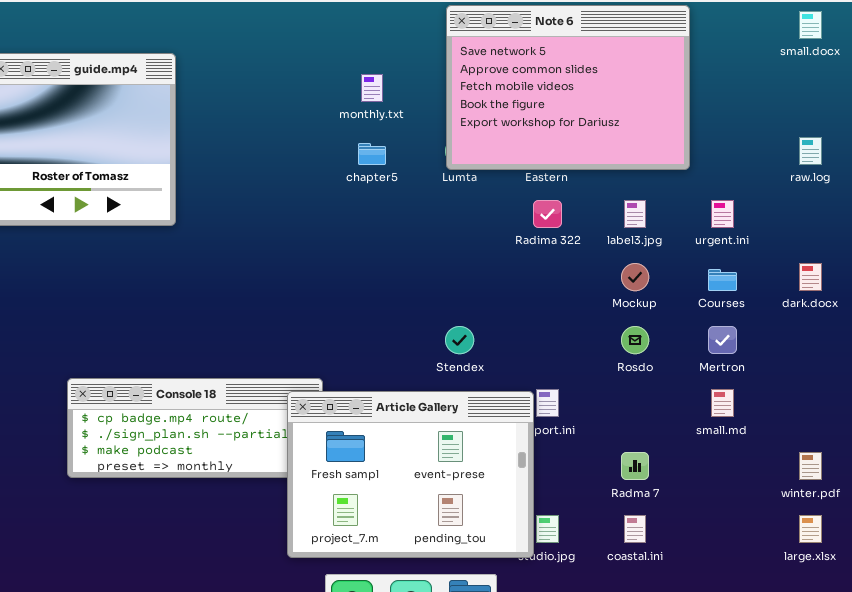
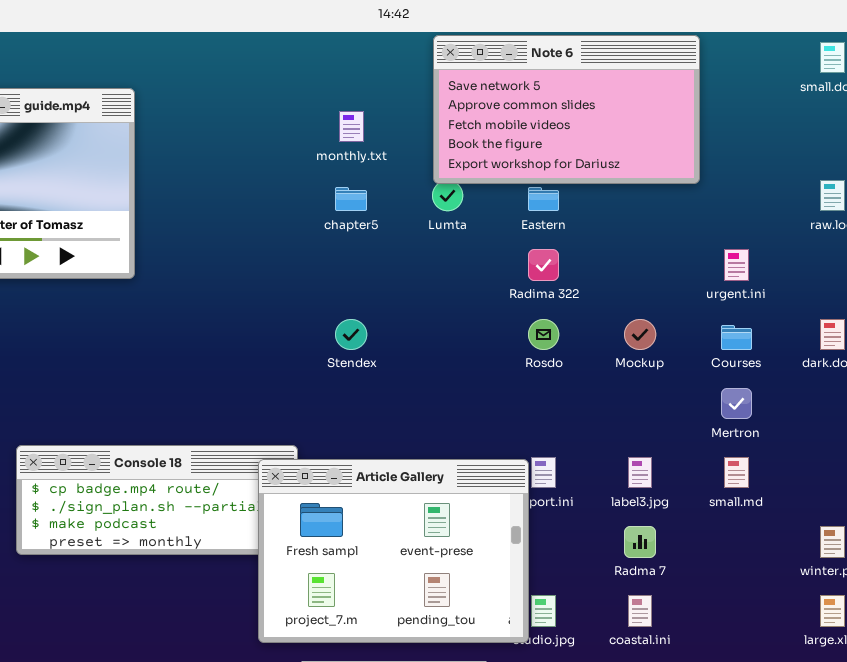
Note 6: [446,5,690,170] -> [433,35,700,184], resized
label3.jpg: [624,200,646,228] -> [628,457,652,488], moved
Stendex: [445,326,474,354] -> [335,319,367,350], moved
Rosdo: [621,326,649,354] -> [528,319,559,350], moved

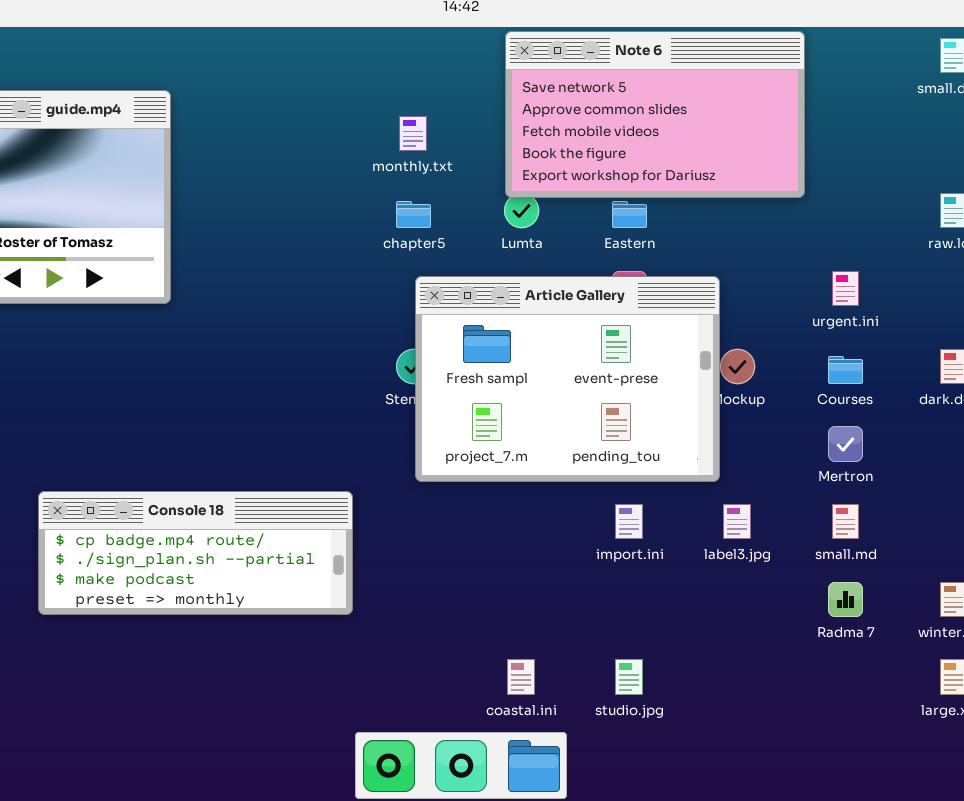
Article Gallery: [258,459,529,643] -> [415,276,720,482], moved
Radma 7: [624,526,656,558] -> [828,582,863,617], moved
coastal.ini: [628,595,652,627] -> [507,659,535,695], moved

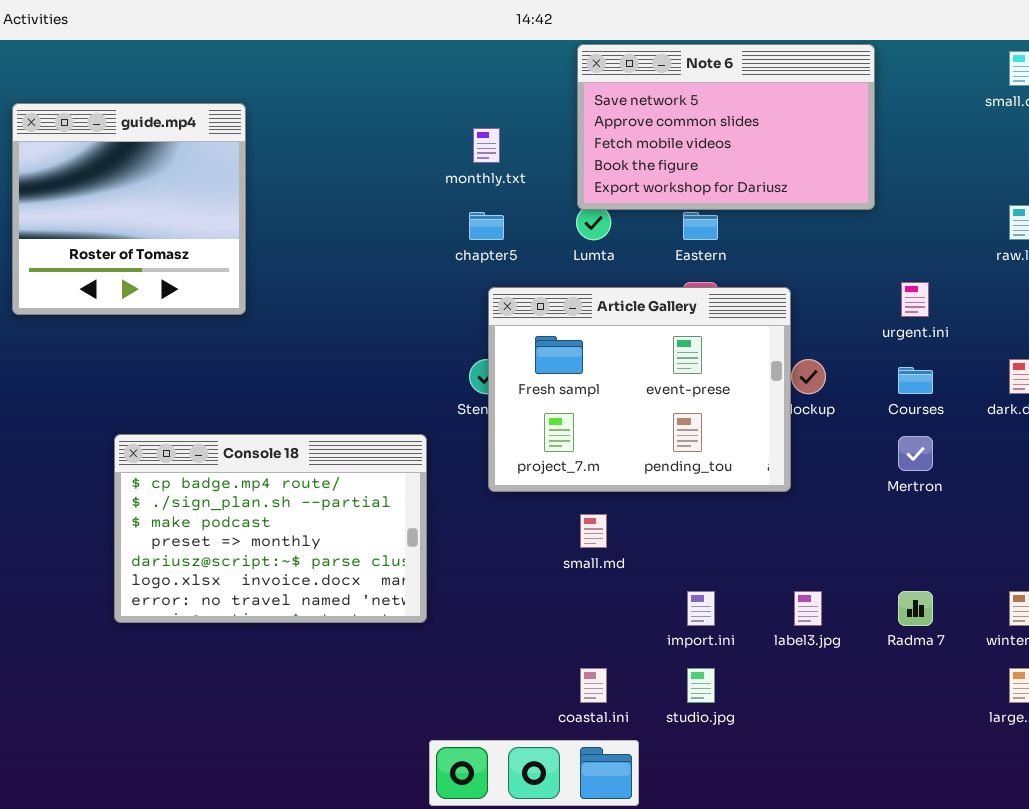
Console 18: [38,491,353,615] -> [114,434,427,623], resized
import.ini: [615,504,643,539] -> [687,591,715,626], moved
label3.jpg: [723,504,751,539] -> [794,591,822,626], moved
small.md: [832,504,859,539] -> [580,514,607,548], moved

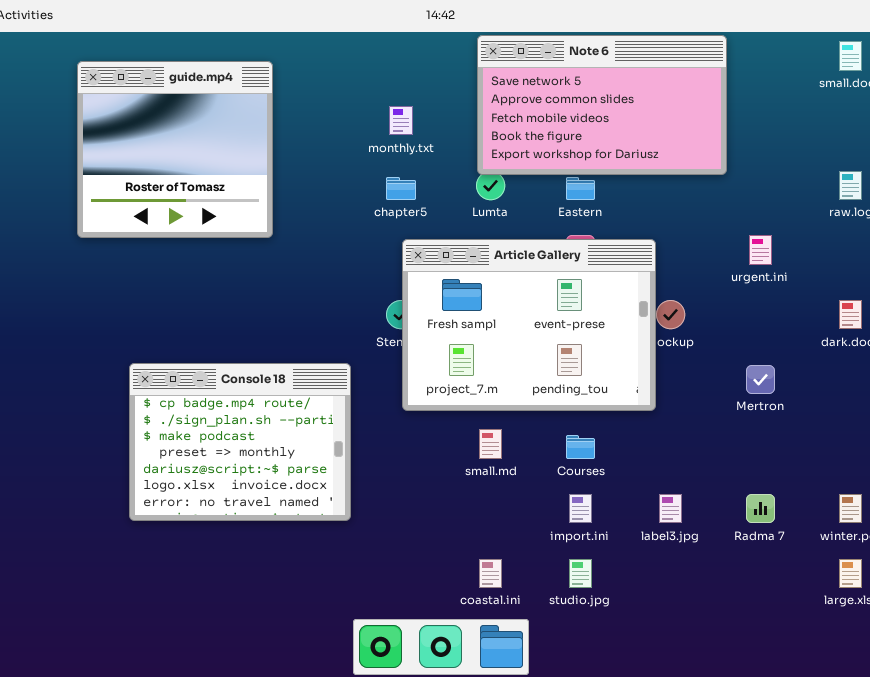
guide.mp4: [12,103,246,315] -> [77,61,273,238], moved
Courses: [898,367,933,394] -> [566,435,595,459], moved
Console 18: [114,434,427,623] -> [129,363,351,521], resized

